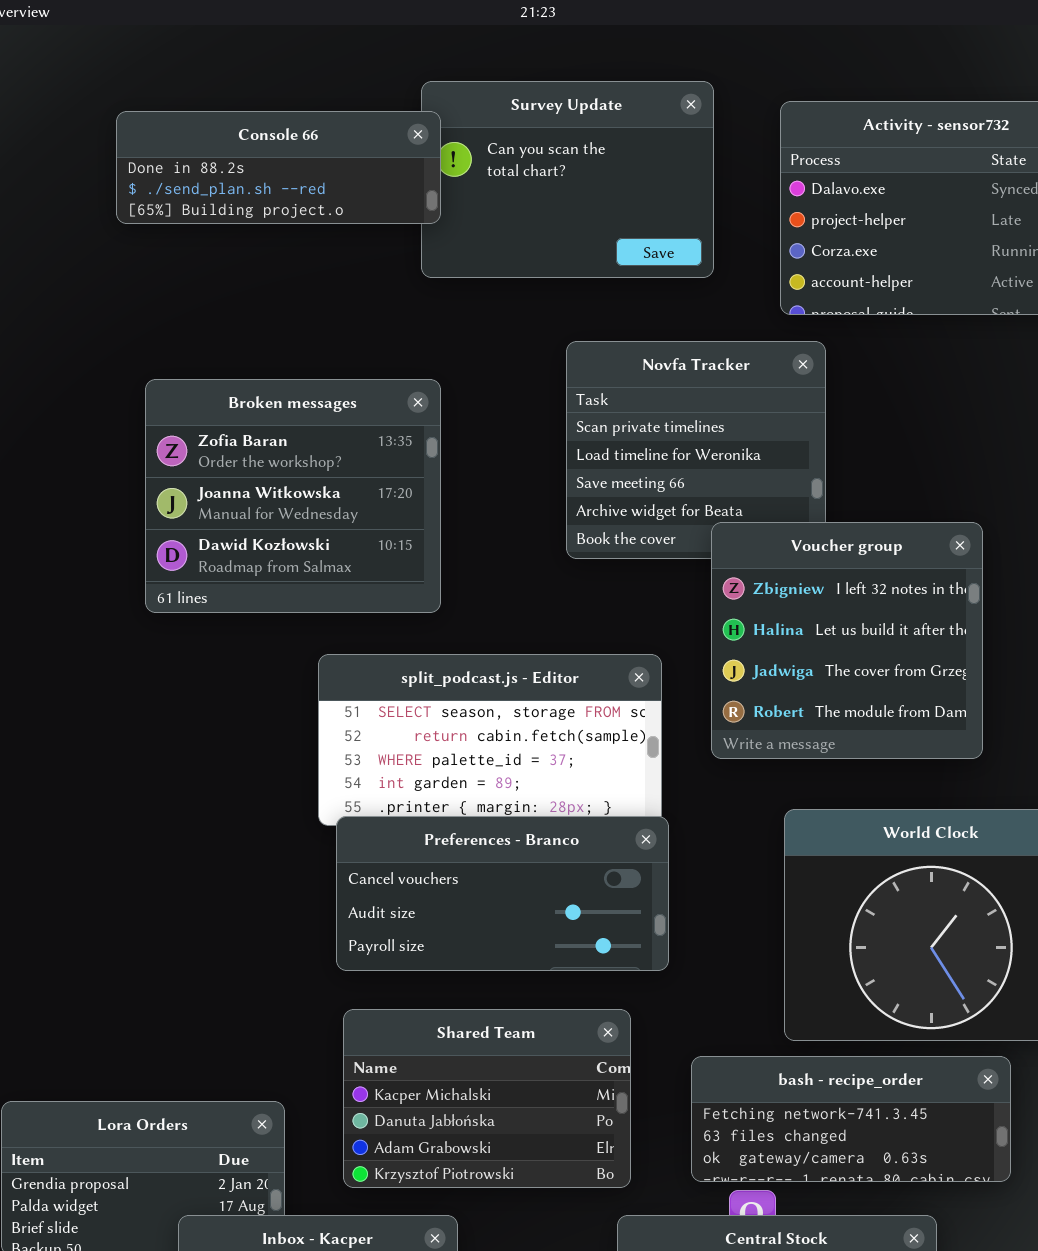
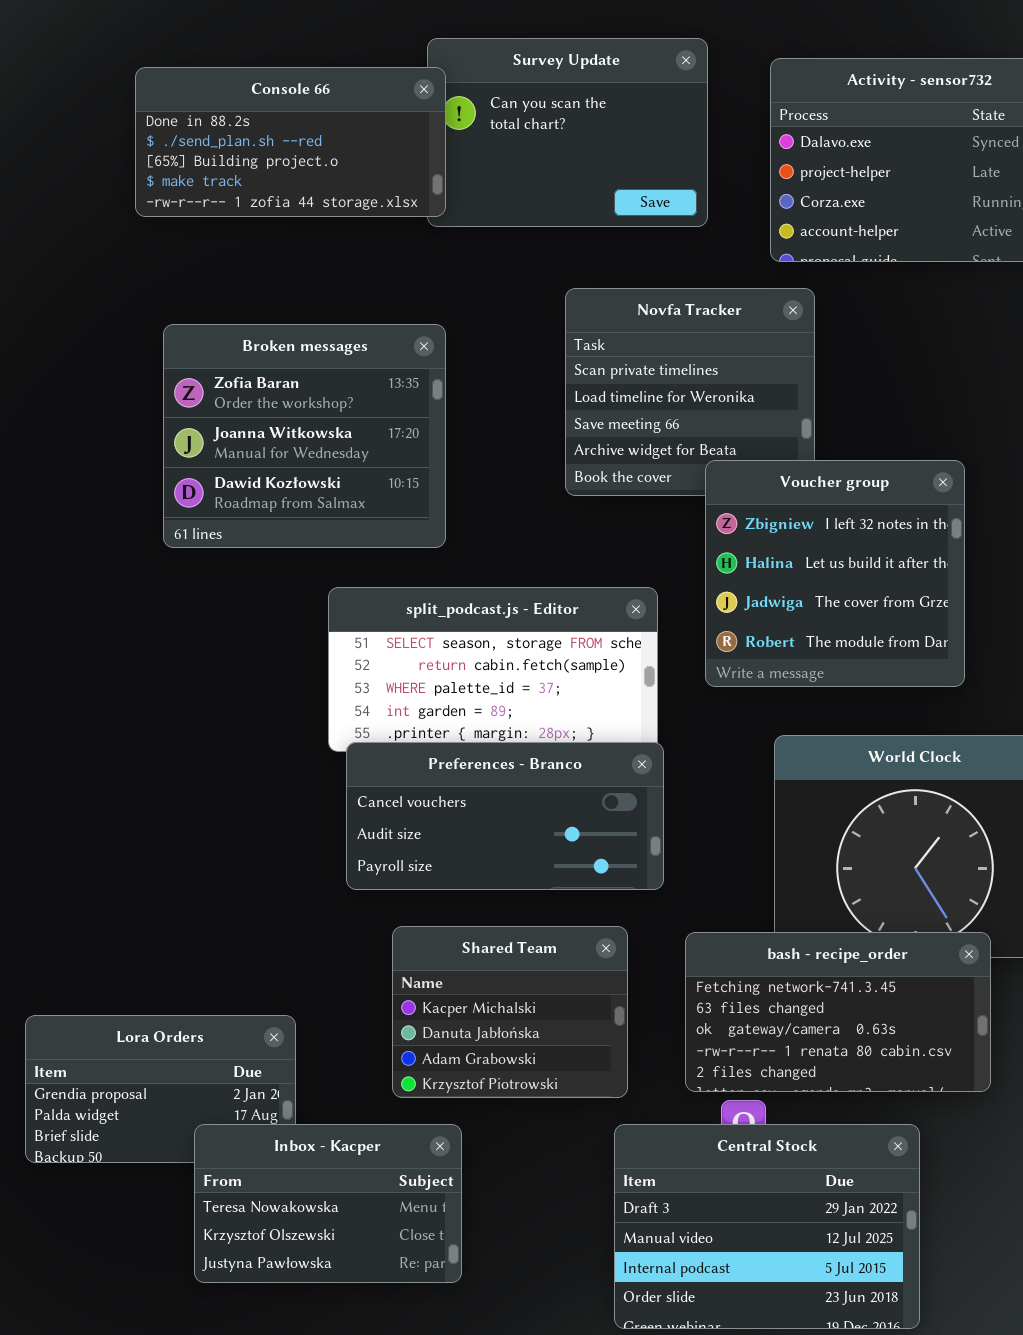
Console 66: [116,111,441,224] -> [135,67,446,217], resized
Shared Team: [343,1009,631,1188] -> [392,926,628,1098], resized
bash - recipe_order: [691,1056,1011,1182] -> [685,932,991,1092], resized

